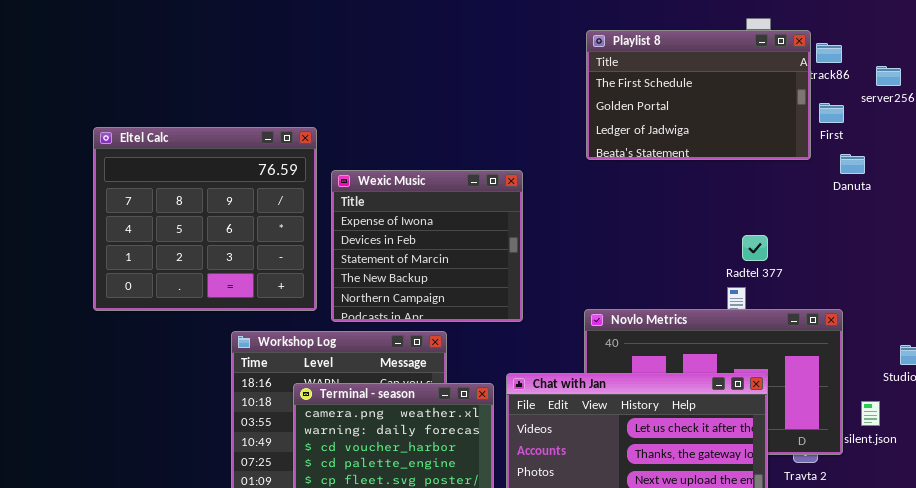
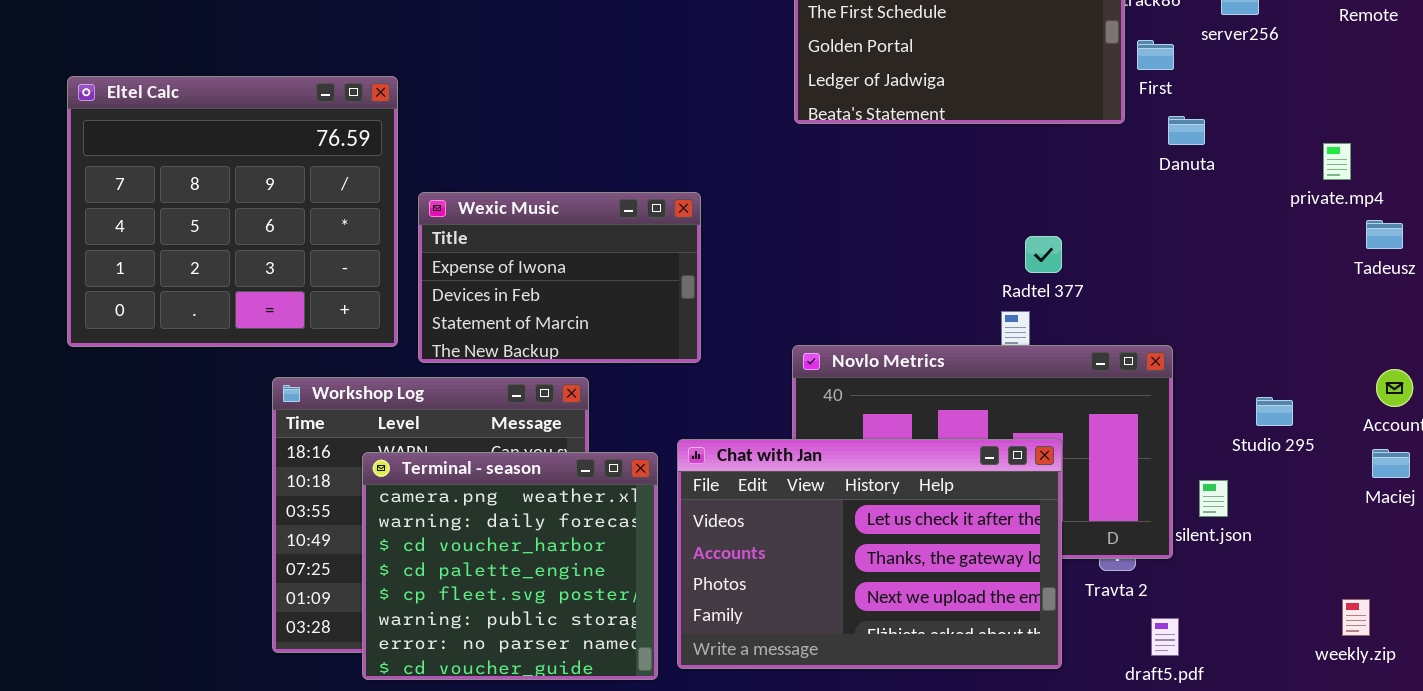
Wexic Music: [331,170,523,322] -> [418,192,701,363], resized

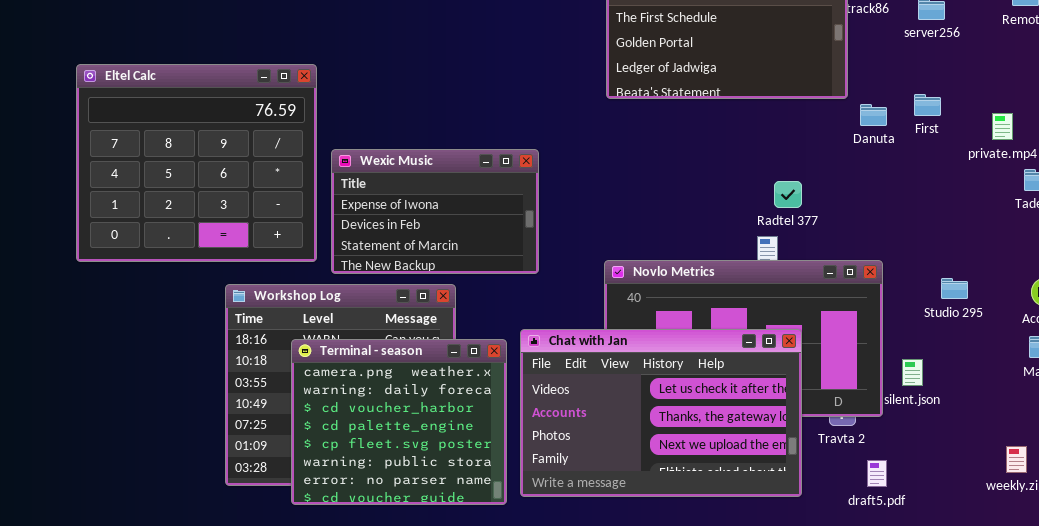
First: [1137,40,1174,70] -> [914,94,941,116], moved
Danuta: [1168,116,1205,145] -> [860,104,887,126], moved
Studio 295: [1256,397,1293,426] -> [941,278,968,299], moved

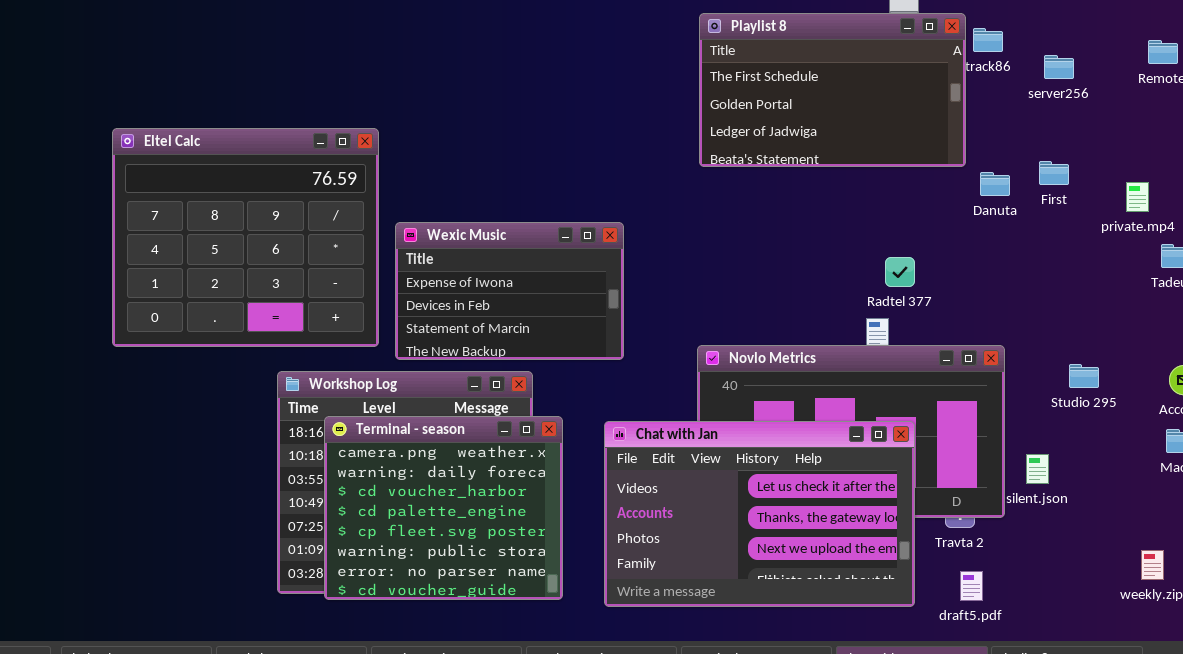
Terminal - season: [291,339,507,505] -> [324,416,563,600], moved
draft5.pdf: [867,460,887,487] -> [960,571,983,601], moved

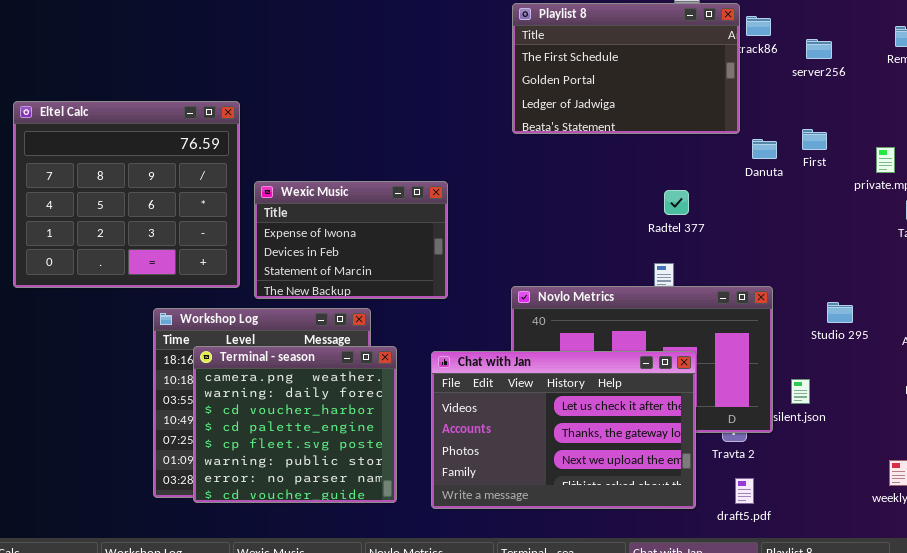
Radtel 377: [885,257,915,287] -> [664,190,689,215], moved

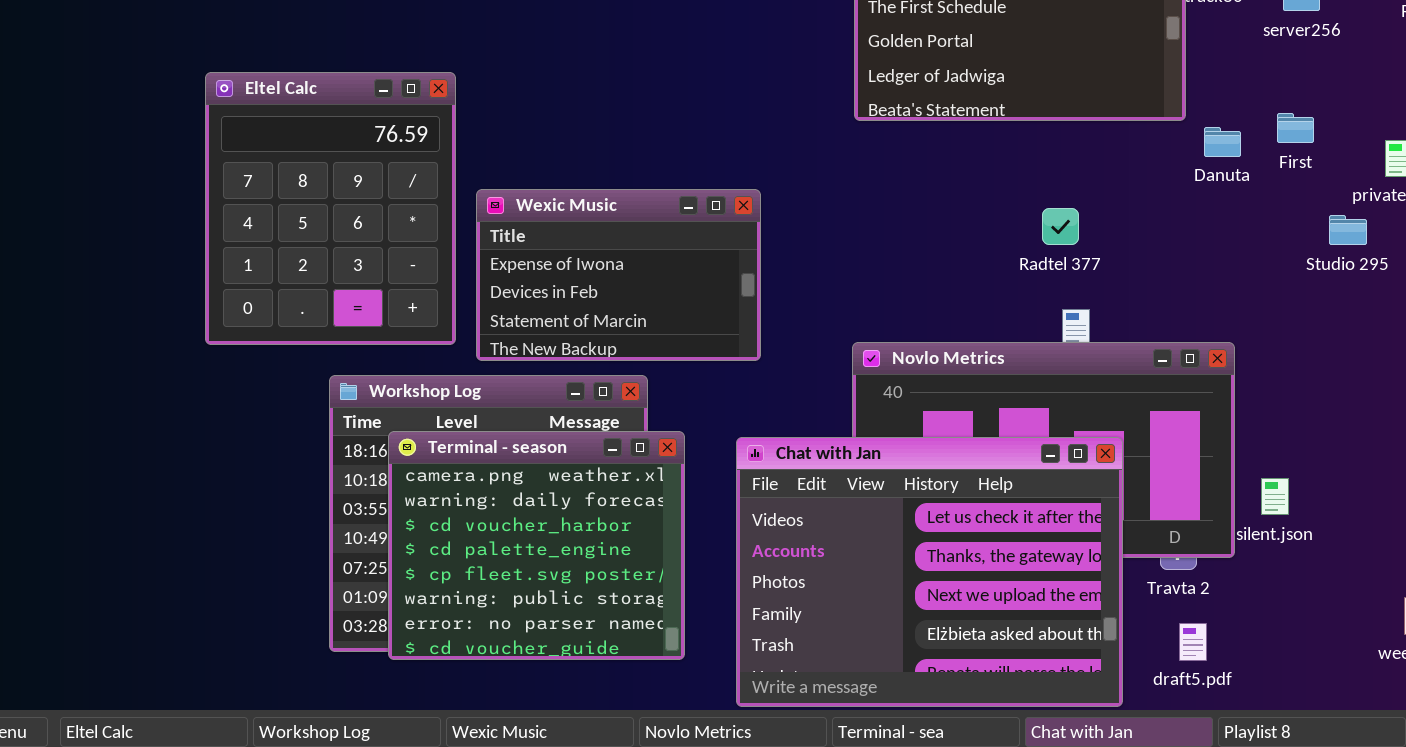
Eltel Calc: [13,101,240,288] -> [205,72,456,345], resized
Radtel 377: [664,190,689,215] -> [1042,208,1079,245], moved
Studio 295: [827,302,853,323] -> [1329,215,1367,245], moved
Chat with Jan: [431,351,696,509] -> [736,437,1123,707], resized

